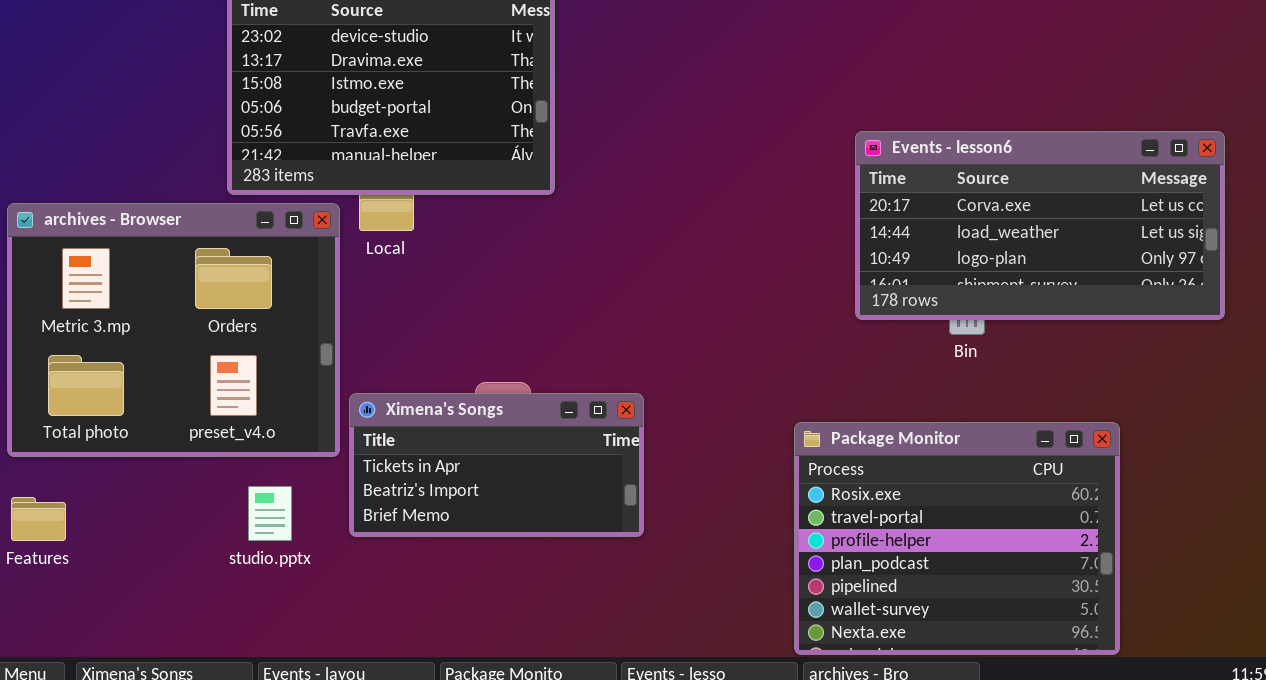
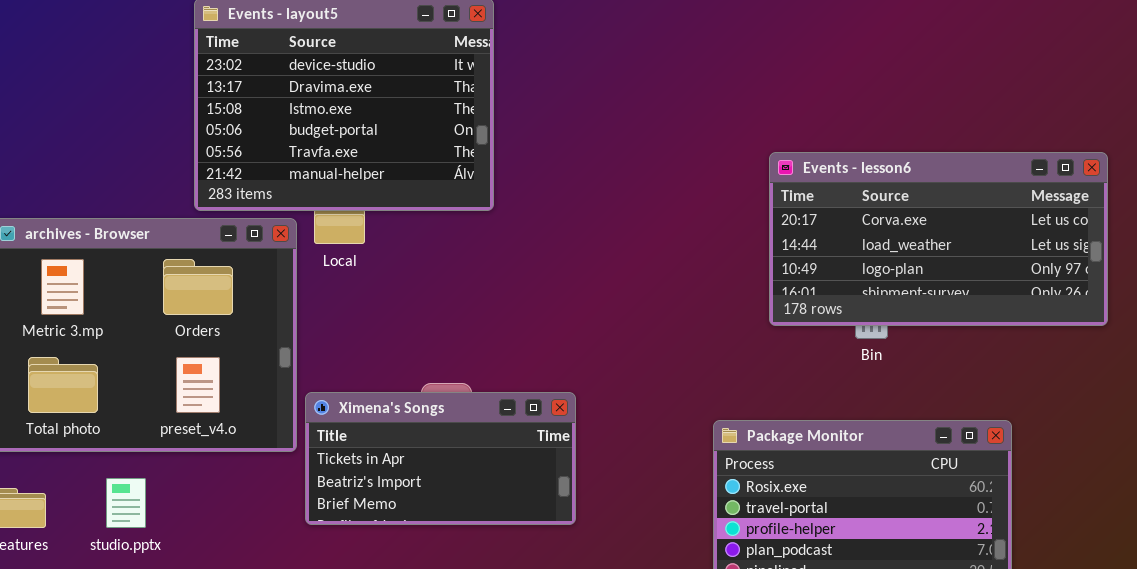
studio.pptx: [248,486,292,541] -> [106,478,146,528], moved

